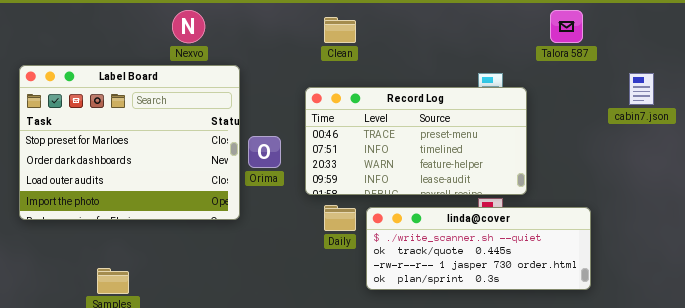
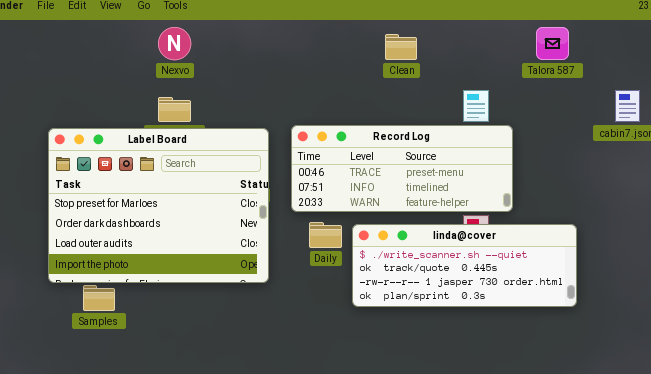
Clean: [324,17,356,43] -> [385,34,417,60], moved
Label Board: [19,65,240,220] -> [48,128,269,283], moved
Record Log: [305,87,527,195] -> [291,125,513,212], resized

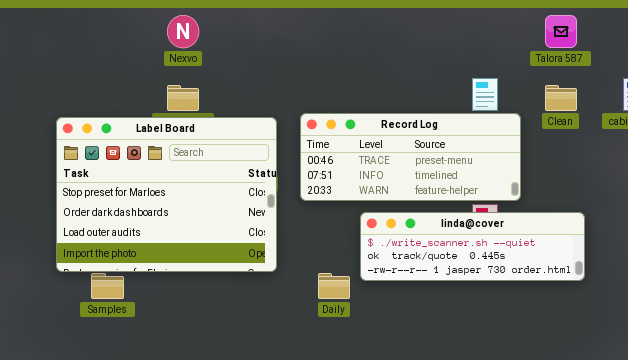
Clean: [385,34,417,60] -> [545,85,577,111], moved
Daily: [309,222,342,248] -> [318,273,350,299], moved
linda@cover: [352,224,577,307] -> [360,212,585,281], resized

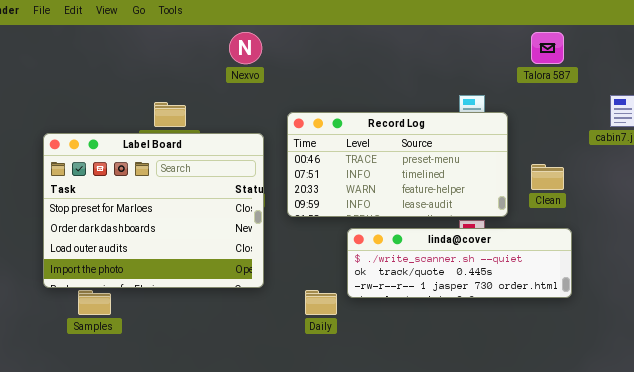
Nexvo: [167,15,199,48] -> [229,32,262,64], moved
Clean: [545,85,577,111] -> [531,164,564,190], moved
Record Log: [300,113,521,201] -> [287,112,508,217], resized

